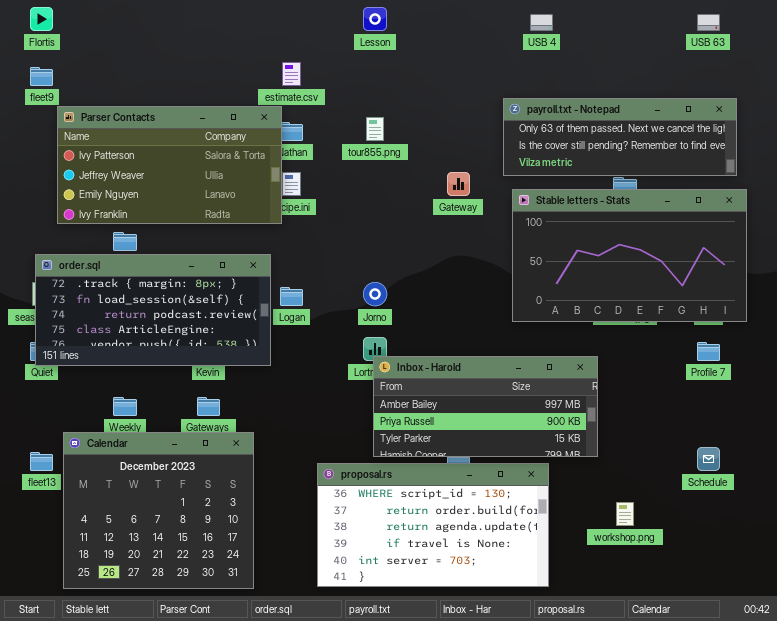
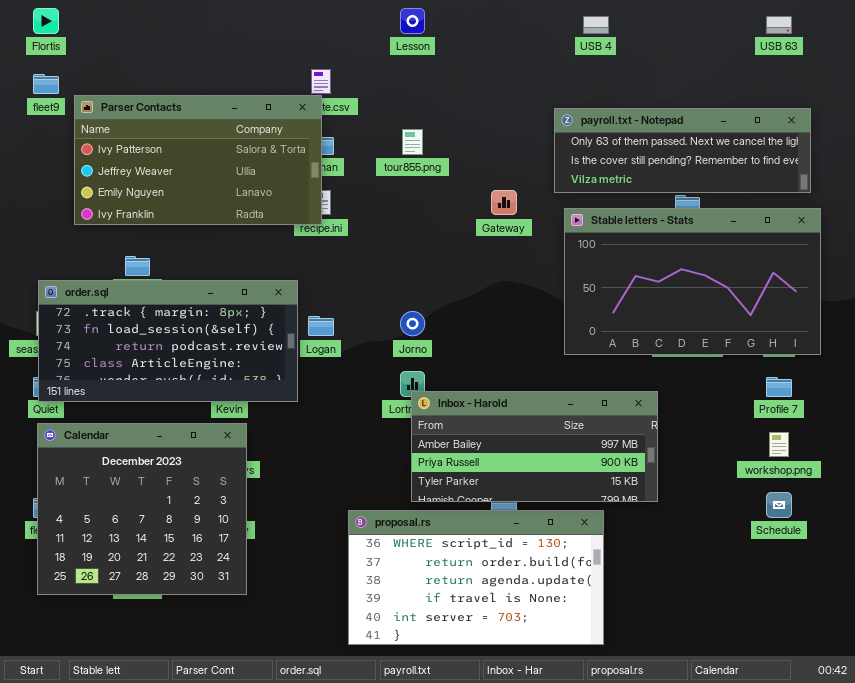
Parser Contacts: [57,106,282,224] -> [74,95,322,225], moved
Calendar: [63,432,254,589] -> [37,423,247,595], moved
workshop.png: [616,502,634,526] -> [769,432,789,457], moved

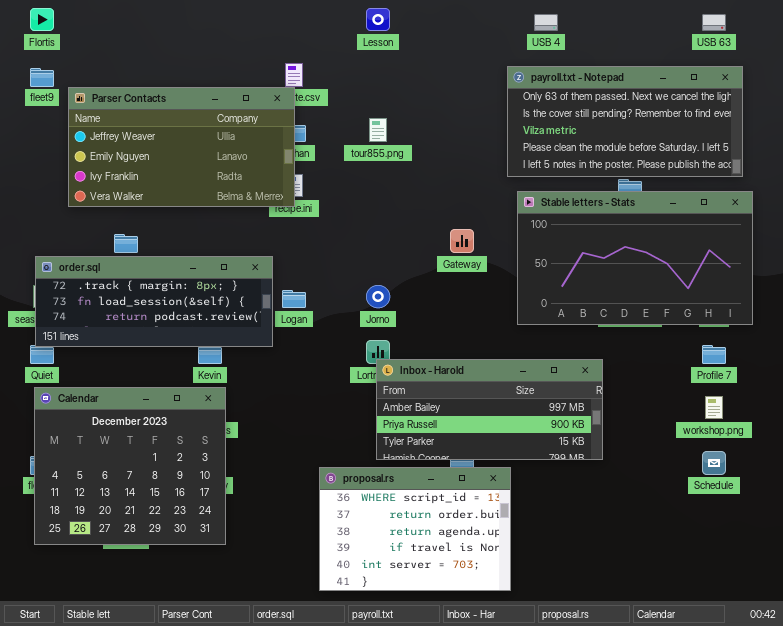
Parser Contacts: [74,95,322,225] -> [68,87,295,207], scrolled down 1 row
payroll.txt - Notepad: [554,108,811,193] -> [507,66,743,177], resized
Gateway: [491,190,517,215] -> [450,229,474,253], moved
order.sql: [38,280,298,402] -> [35,256,273,347], resized
proposal.rs: [348,510,604,645] -> [319,467,511,591], resized

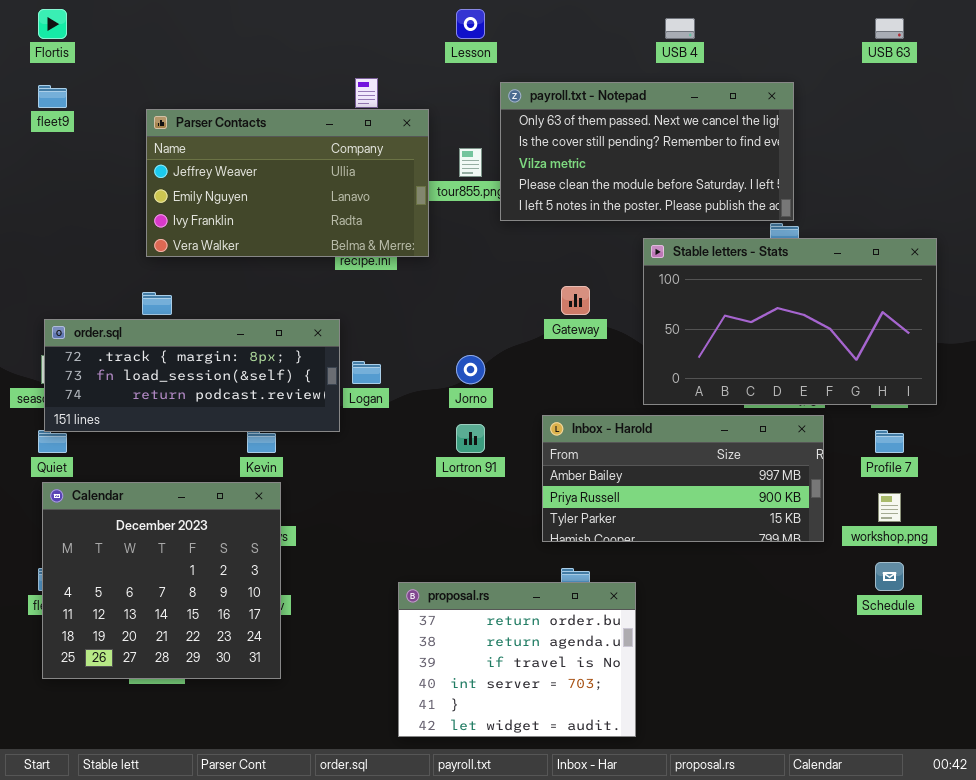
payroll.txt - Notepad: [507,66,743,177] -> [500,82,794,221], moved
Parser Contacts: [68,87,295,207] -> [146,109,429,257], moved
Inbox - Harold: [376,359,603,460] -> [542,415,824,542], moved
proposal.rs: [319,467,511,591] -> [398,582,636,737], scrolled down 1 row

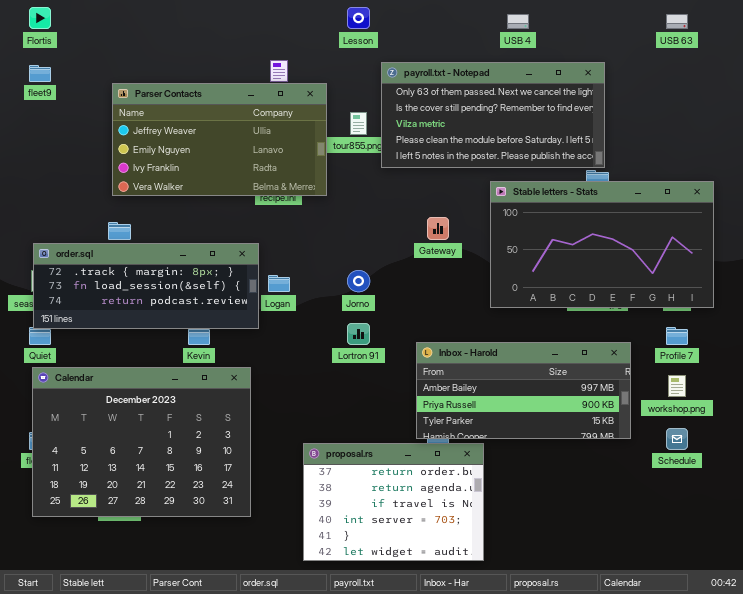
Inbox - Harold: [542,415,824,542] -> [416,342,631,439], moved
Calendar: [42,482,281,679] -> [32,367,251,517], resized

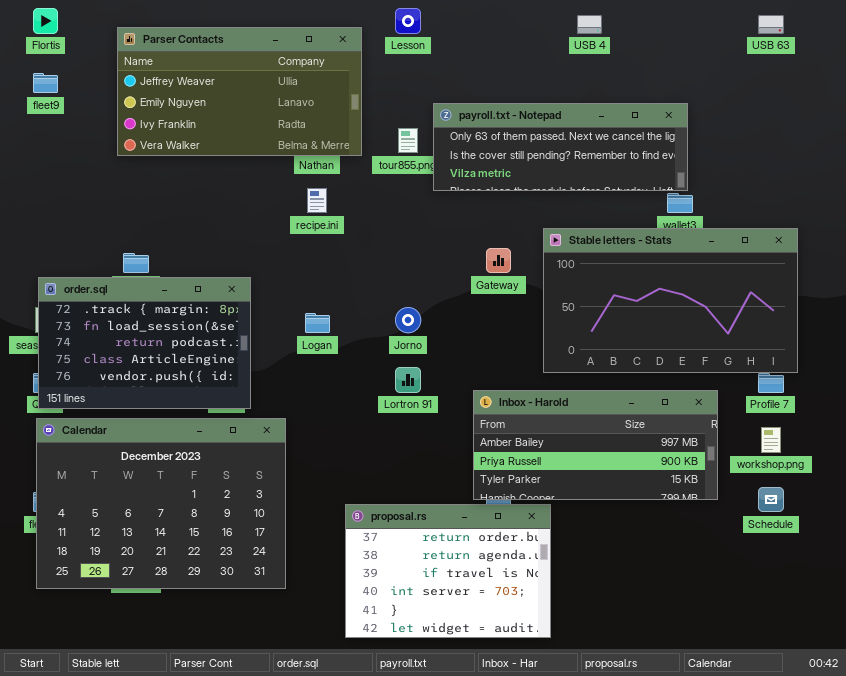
payroll.txt - Notepad: [381,62,605,168] -> [433,103,688,191], resized
Parser Contacts: [112,83,327,196] -> [117,27,362,156], moved
Stable letters - Stats: [490,181,714,308] -> [543,228,798,373], moved
order.sql: [33,243,259,329] -> [38,277,251,409], resized

